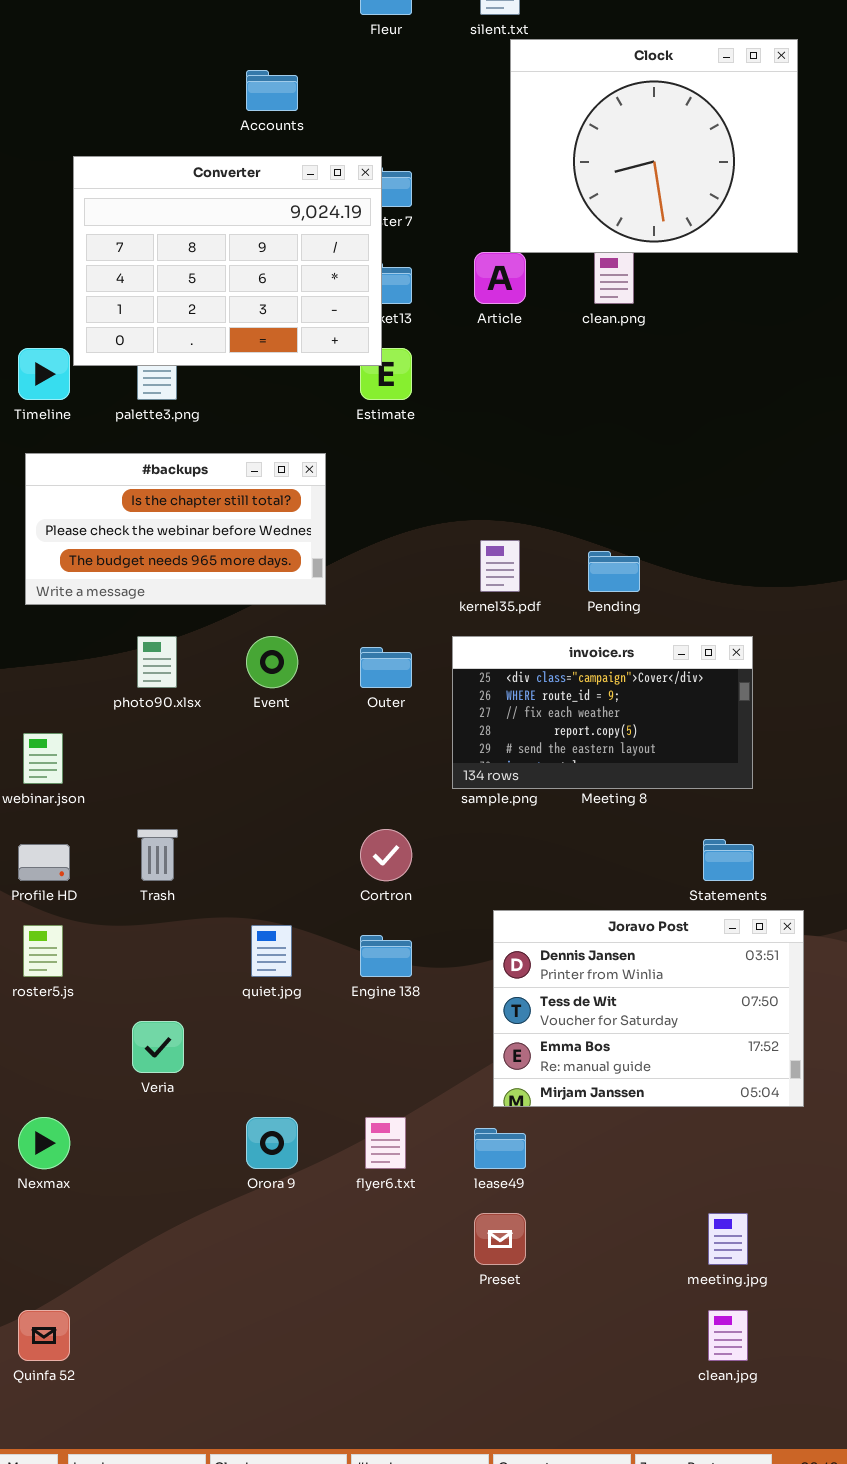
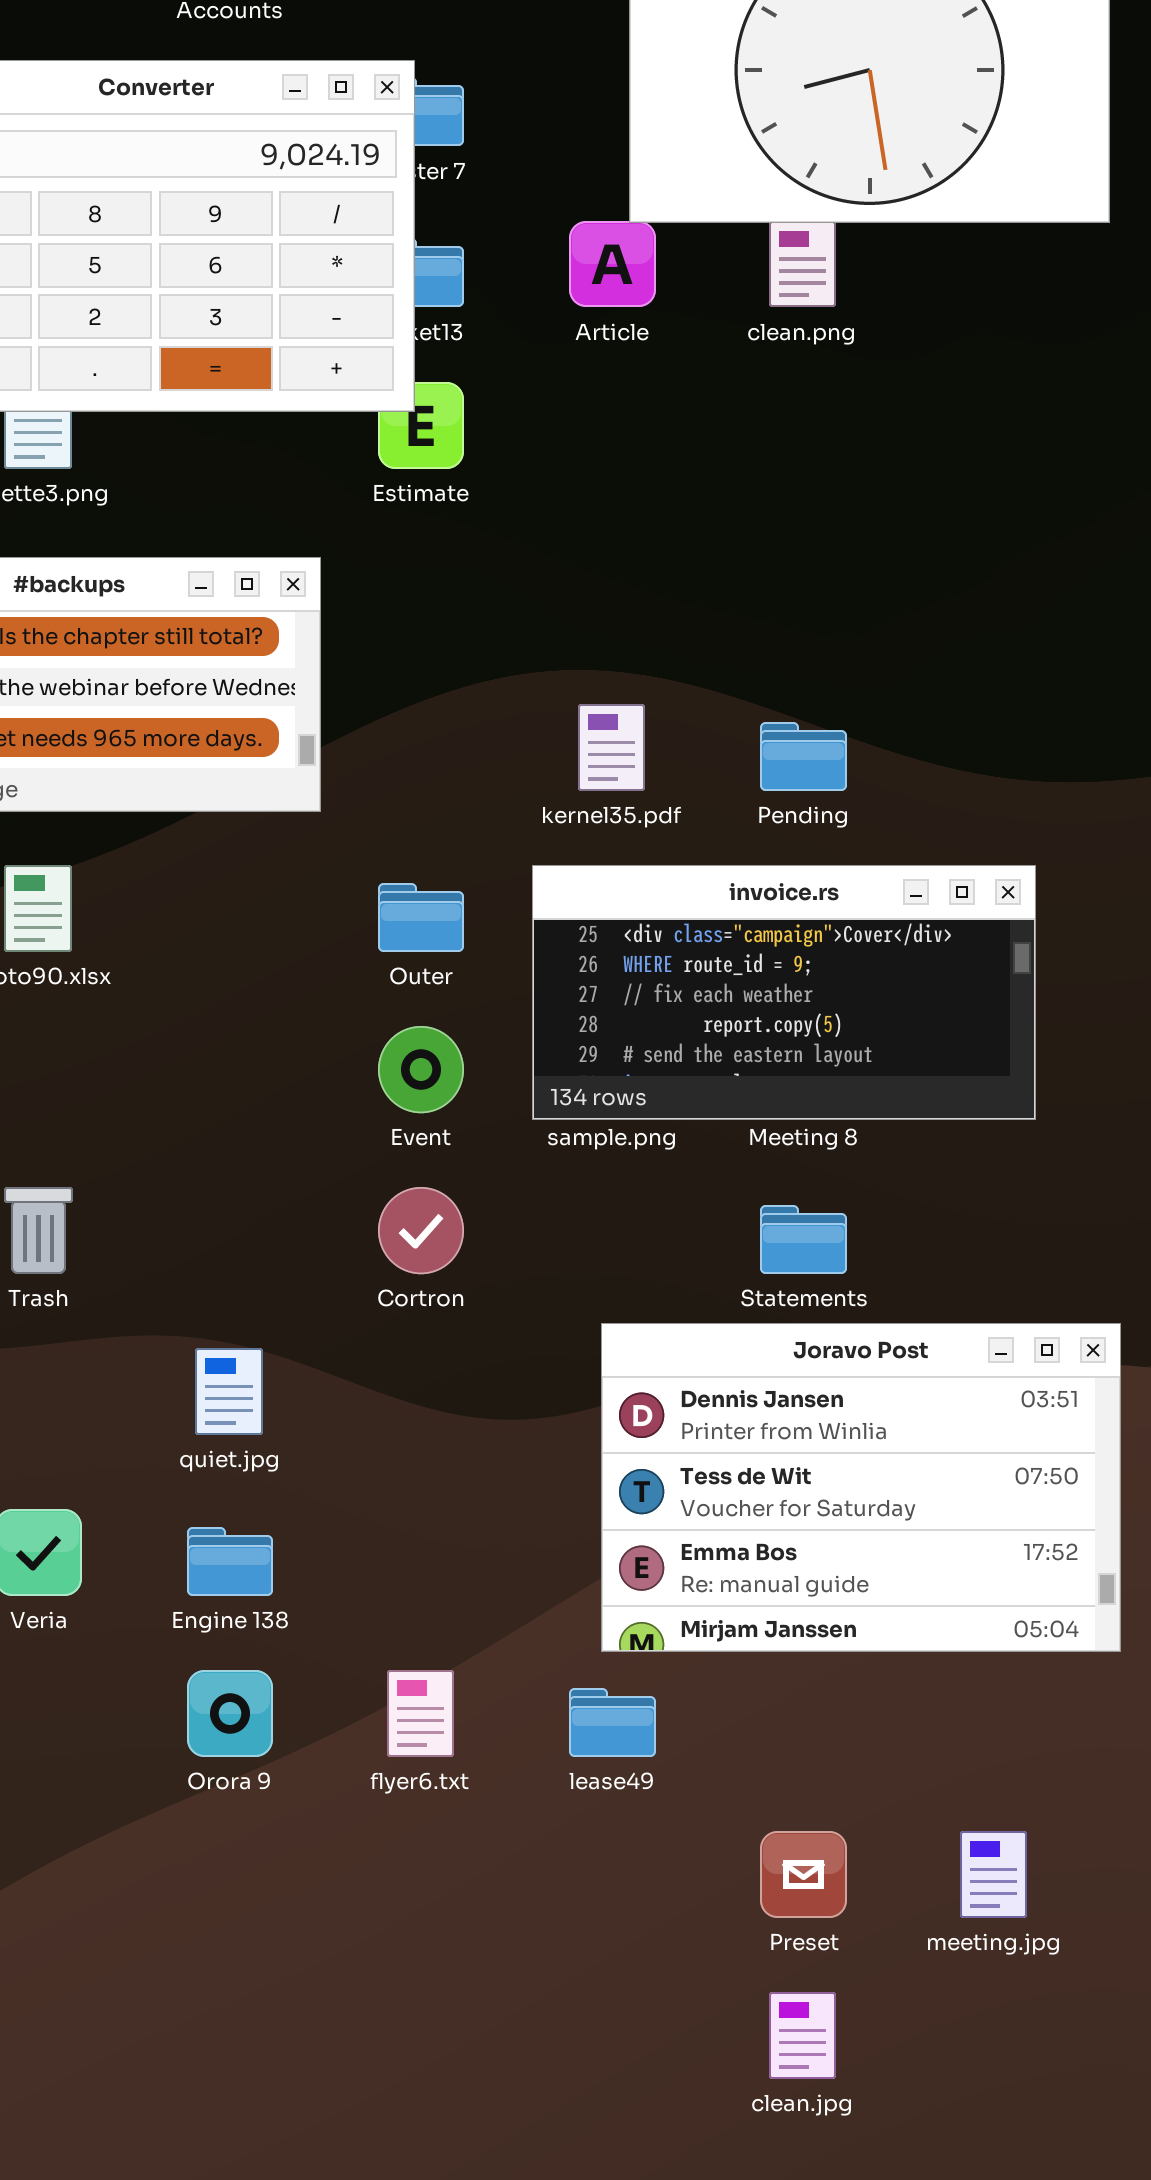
Event: [246,636,298,688] -> [378,1026,464,1113], moved
Statements: [703,839,754,881] -> [760,1205,847,1274], moved
Engine 138: [360,935,412,977] -> [187,1527,273,1596], moved
Preset: [474,1213,526,1265] -> [760,1831,847,1918], moved
clean.jpg: [708,1310,748,1361] -> [769,1992,836,2079], moved

